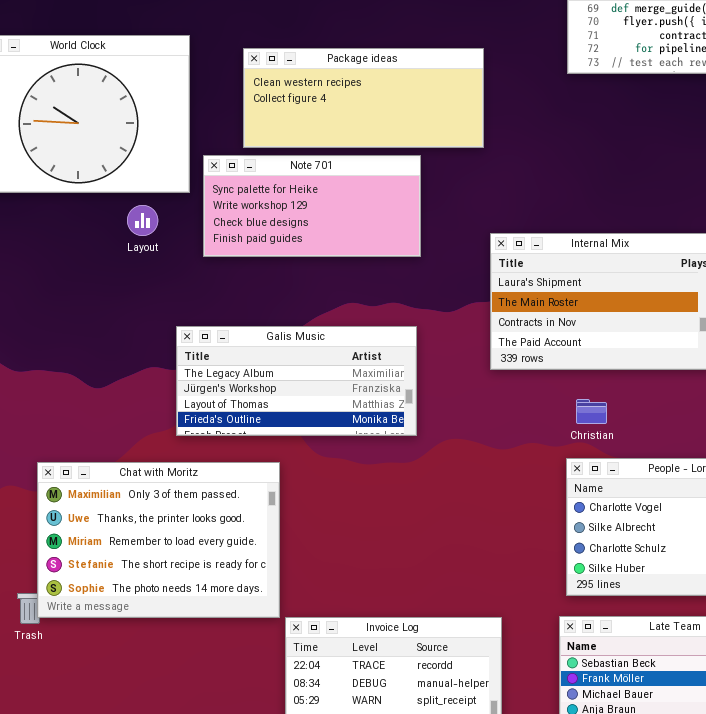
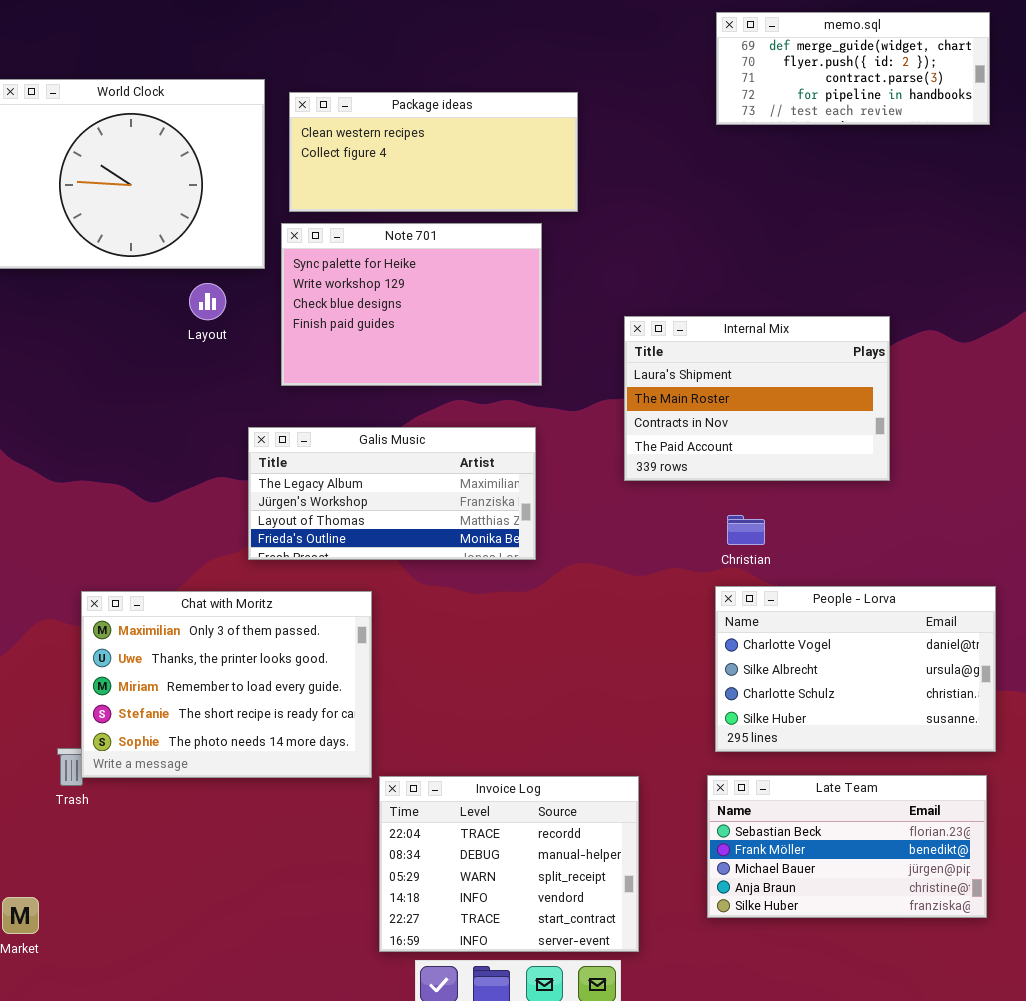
Package ideas: [243,48,484,148] -> [289,92,578,212], moved
Note 701: [203,155,421,257] -> [281,223,542,386], resized

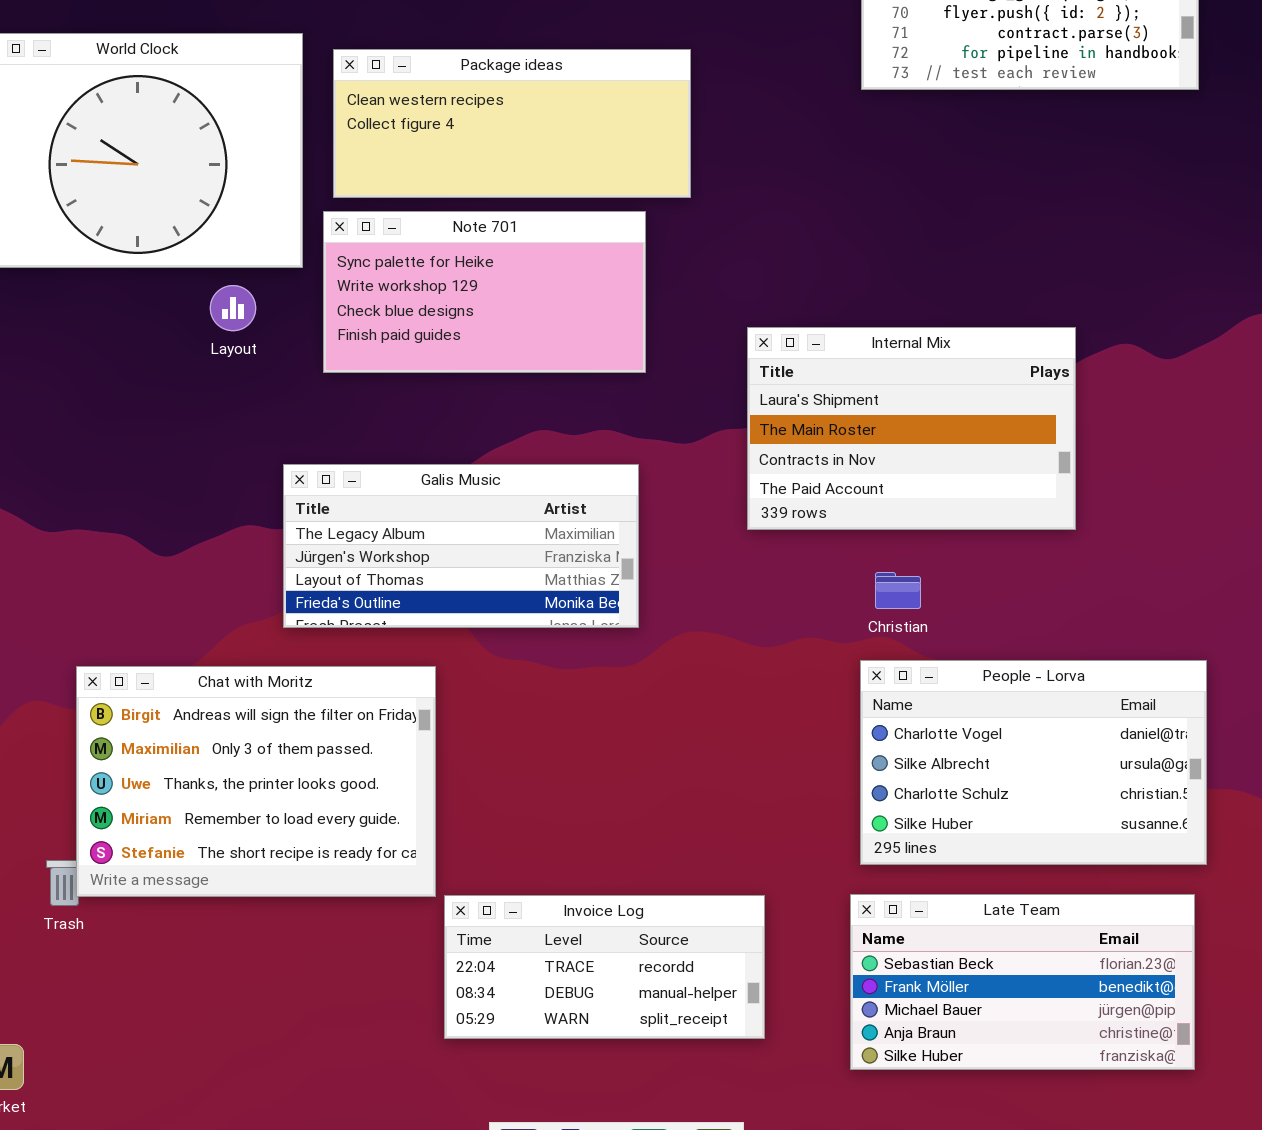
Note 701: [281,223,542,386] -> [323,211,646,373], resized
Chat with Moritz: [81,591,372,778] -> [76,666,436,897], scrolled up 1 row
Invoice Log: [379,776,639,952] -> [444,895,765,1039], resized

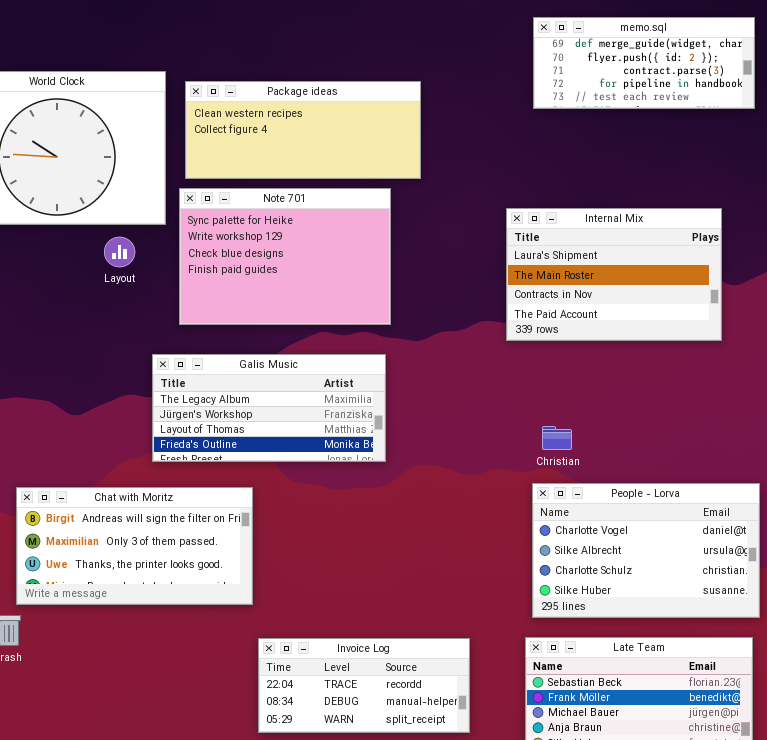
Note 701: [323,211,646,373] -> [179,188,391,325], resized
Internal Mix: [747,327,1076,530] -> [506,208,722,341], moved
Chat with Moritz: [76,666,436,897] -> [16,487,253,605], resized

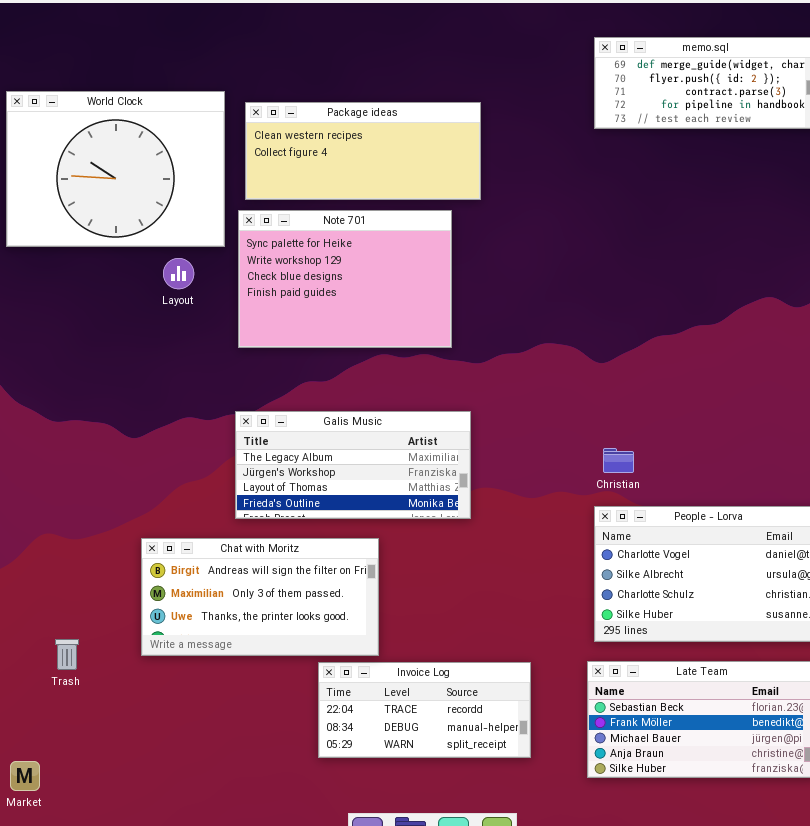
Internal Mix: [506,208,722,341] -> none, closed
Galis Music: [152,354,386,462] -> [235,411,471,519], moved
Chat with Moritz: [16,487,253,605] -> [141,538,379,656], moved

